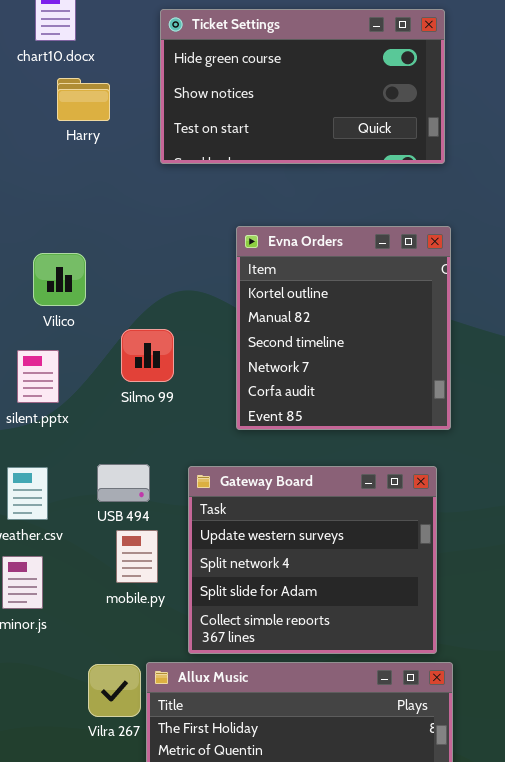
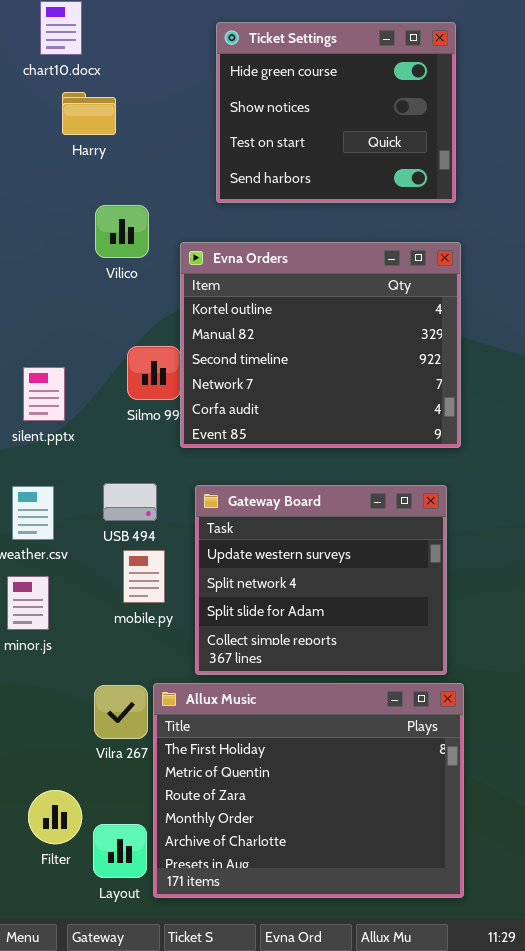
Ticket Settings: [160,9,445,164] -> [216,22,456,203], resized
Evna Orders: [236,226,451,430] -> [180,242,461,448], resized
Vilico: [33,253,86,306] -> [95,205,149,258], moved

